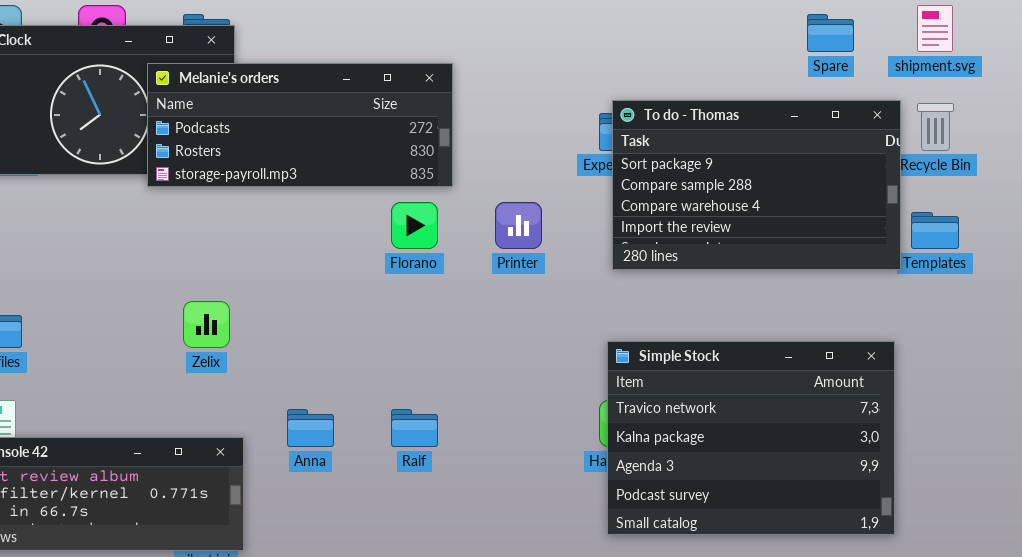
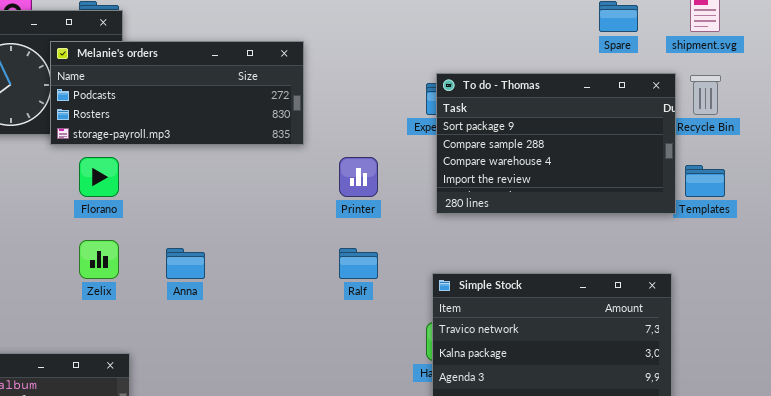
Florano: [391,202,438,249] -> [79,157,119,197], moved
Anna: [287,409,334,447] -> [166,248,205,279], moved
Ralf: [391,409,438,447] -> [339,248,378,279], moved

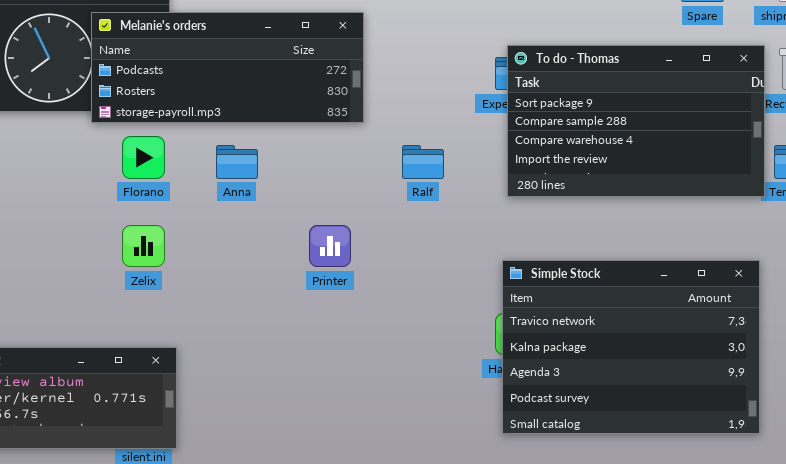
Printer: [339,157,378,197] -> [309,225,351,267], moved
Anna: [166,248,205,279] -> [216,145,258,179], moved
Ralf: [339,248,378,279] -> [402,145,444,179], moved

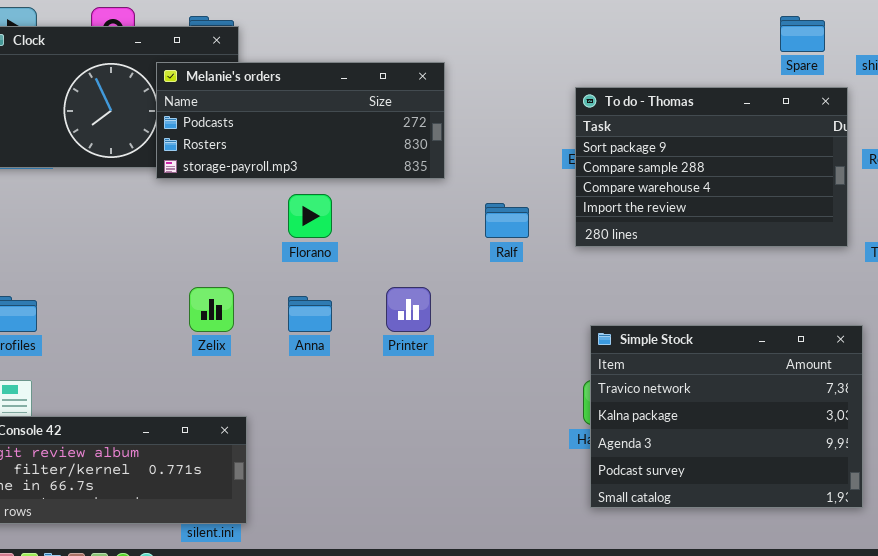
To do - Thomas: [507,45,765,197] -> [575,87,848,247], moved
Florano: [122,136,165,179] -> [288,194,332,238], moved
Anna: [216,145,258,179] -> [288,296,332,332], moved

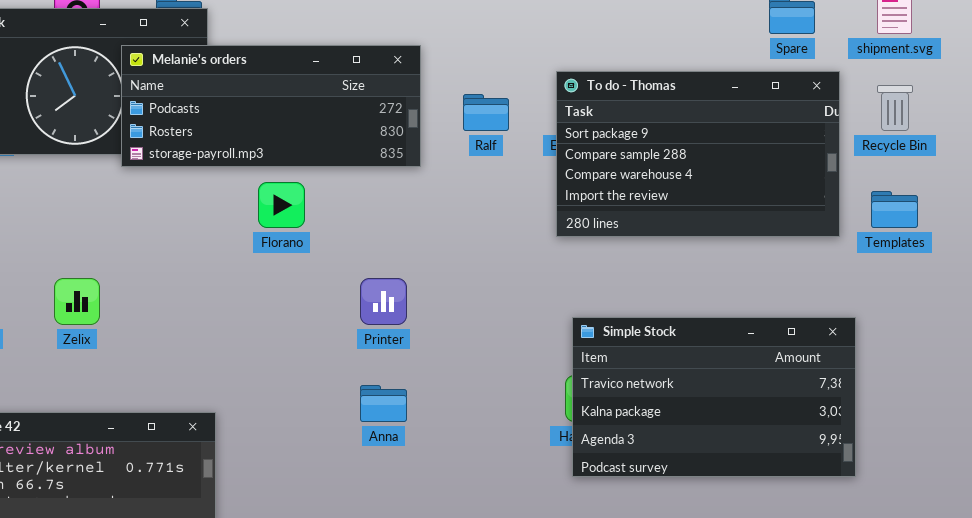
Ralf: [485,203,529,238] -> [463,94,509,131], moved
Zelix: [189,287,234,332] -> [54,278,100,325], moved
Anna: [288,296,332,332] -> [360,385,407,422], moved
Simple Stock: [590,325,863,508] -> [572,317,856,477], resized

